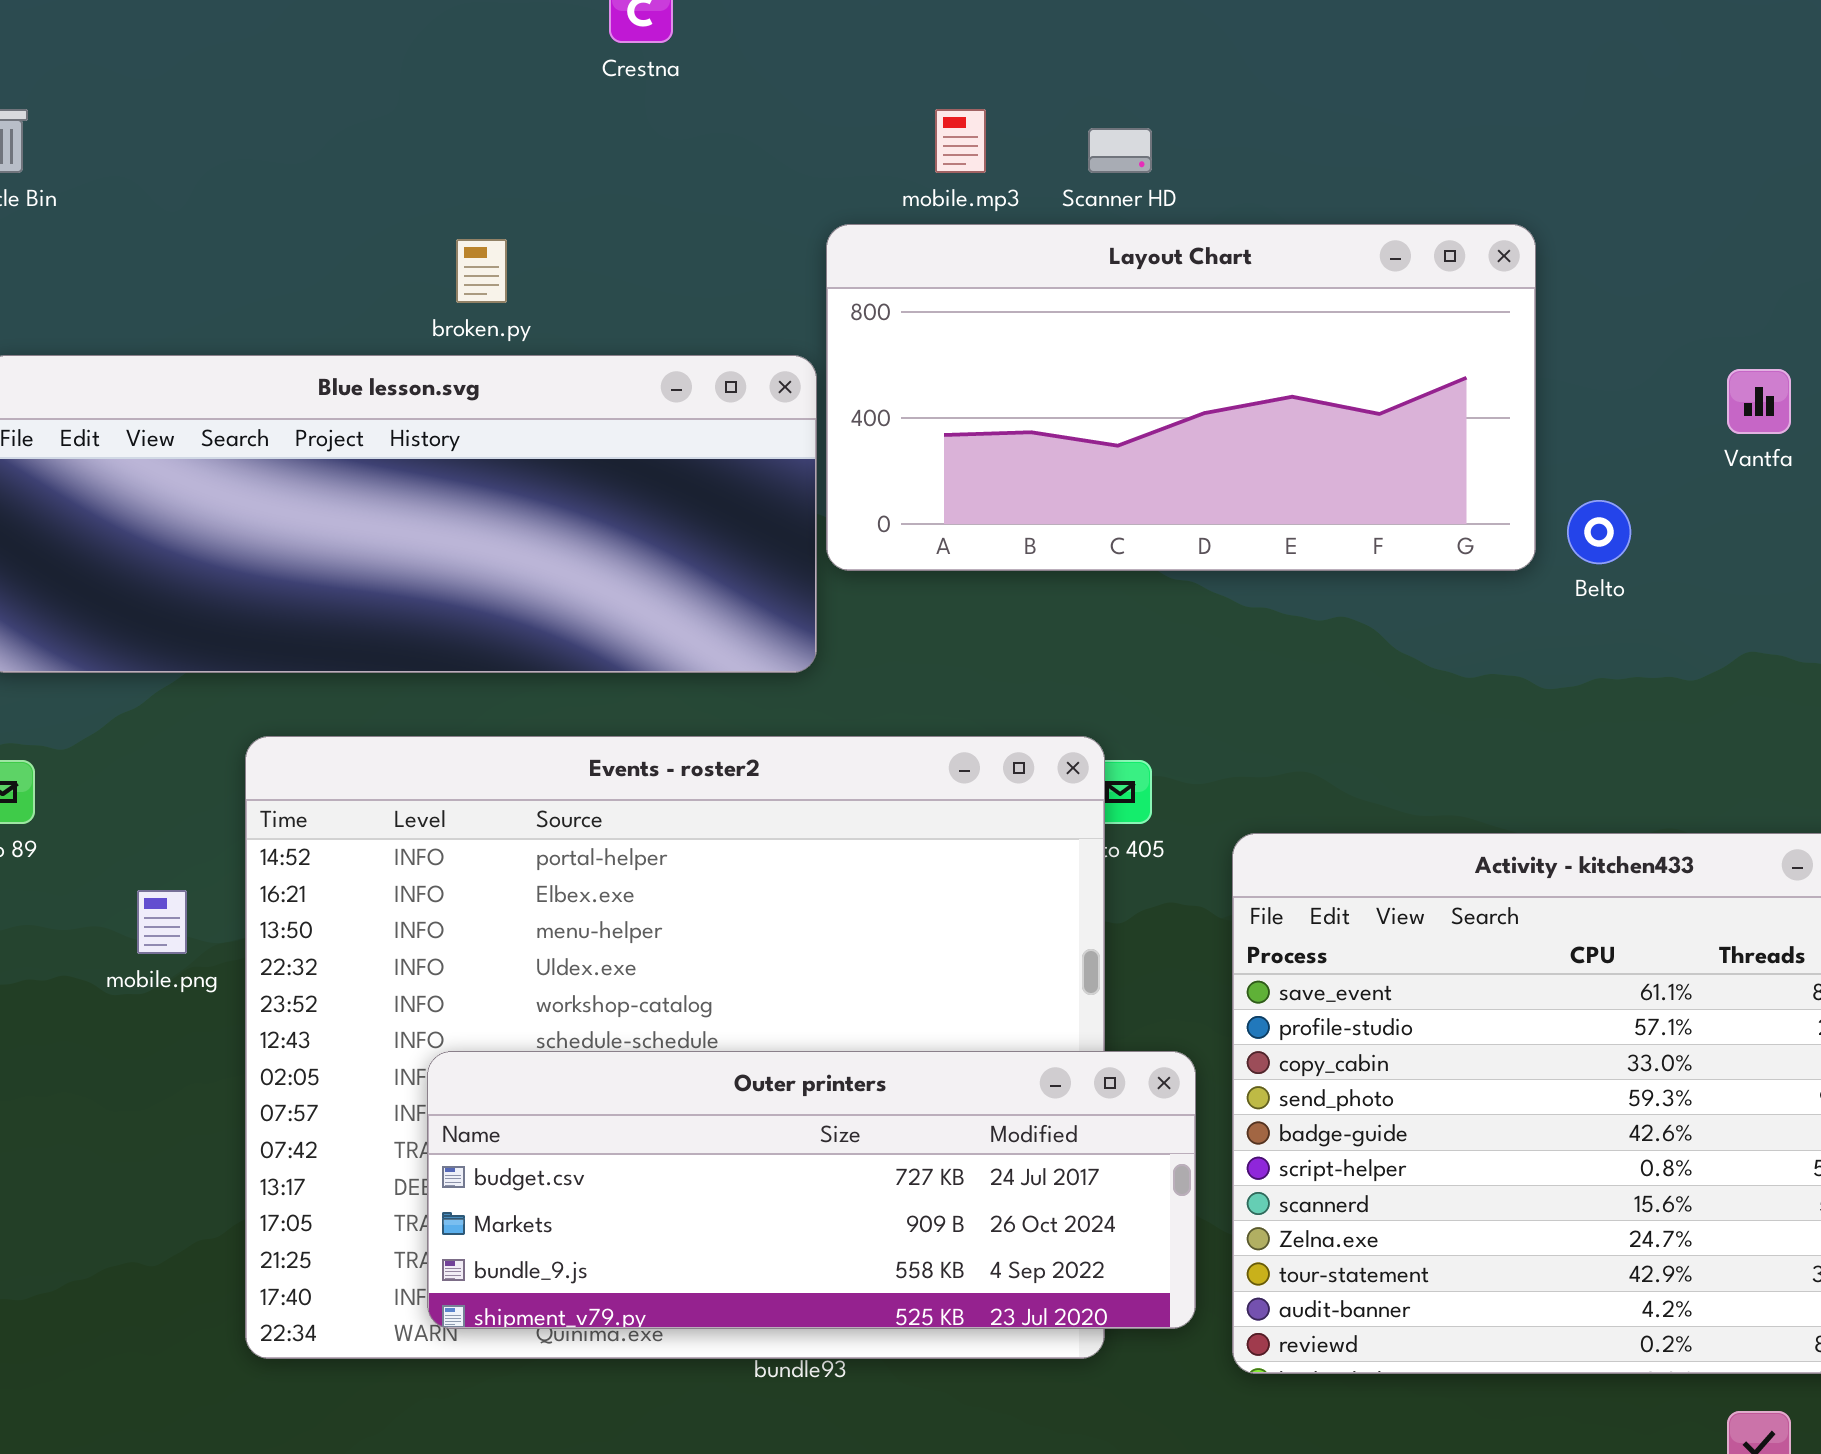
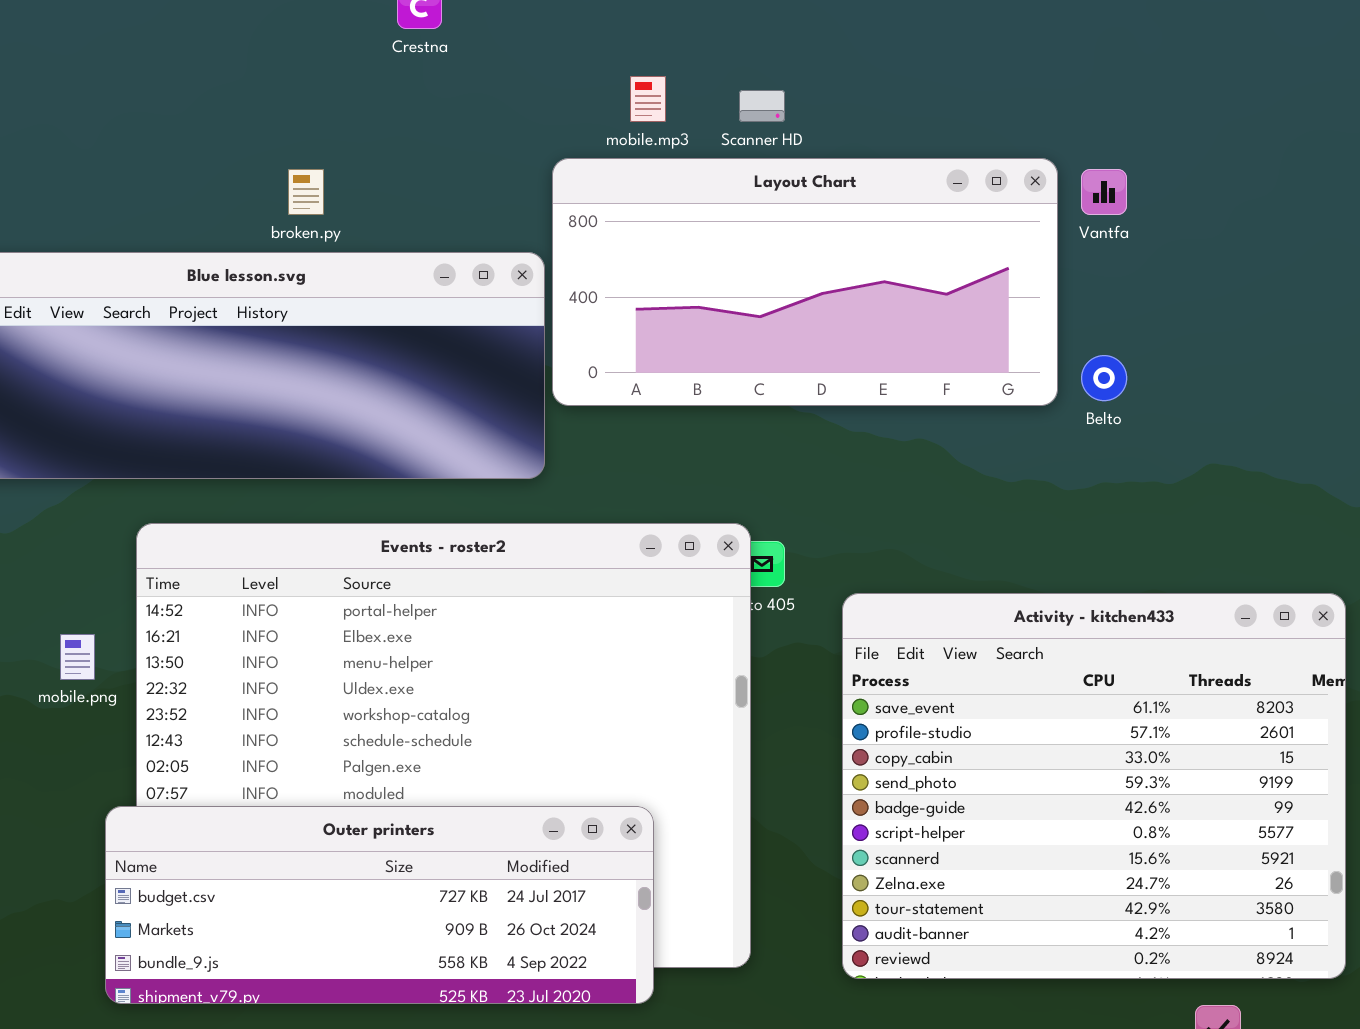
Vantfa: [1727,369,1791,434] -> [1081,169,1127,215], moved
Outer printers: [427,1051,1196,1329] -> [105,806,654,1004], moved

